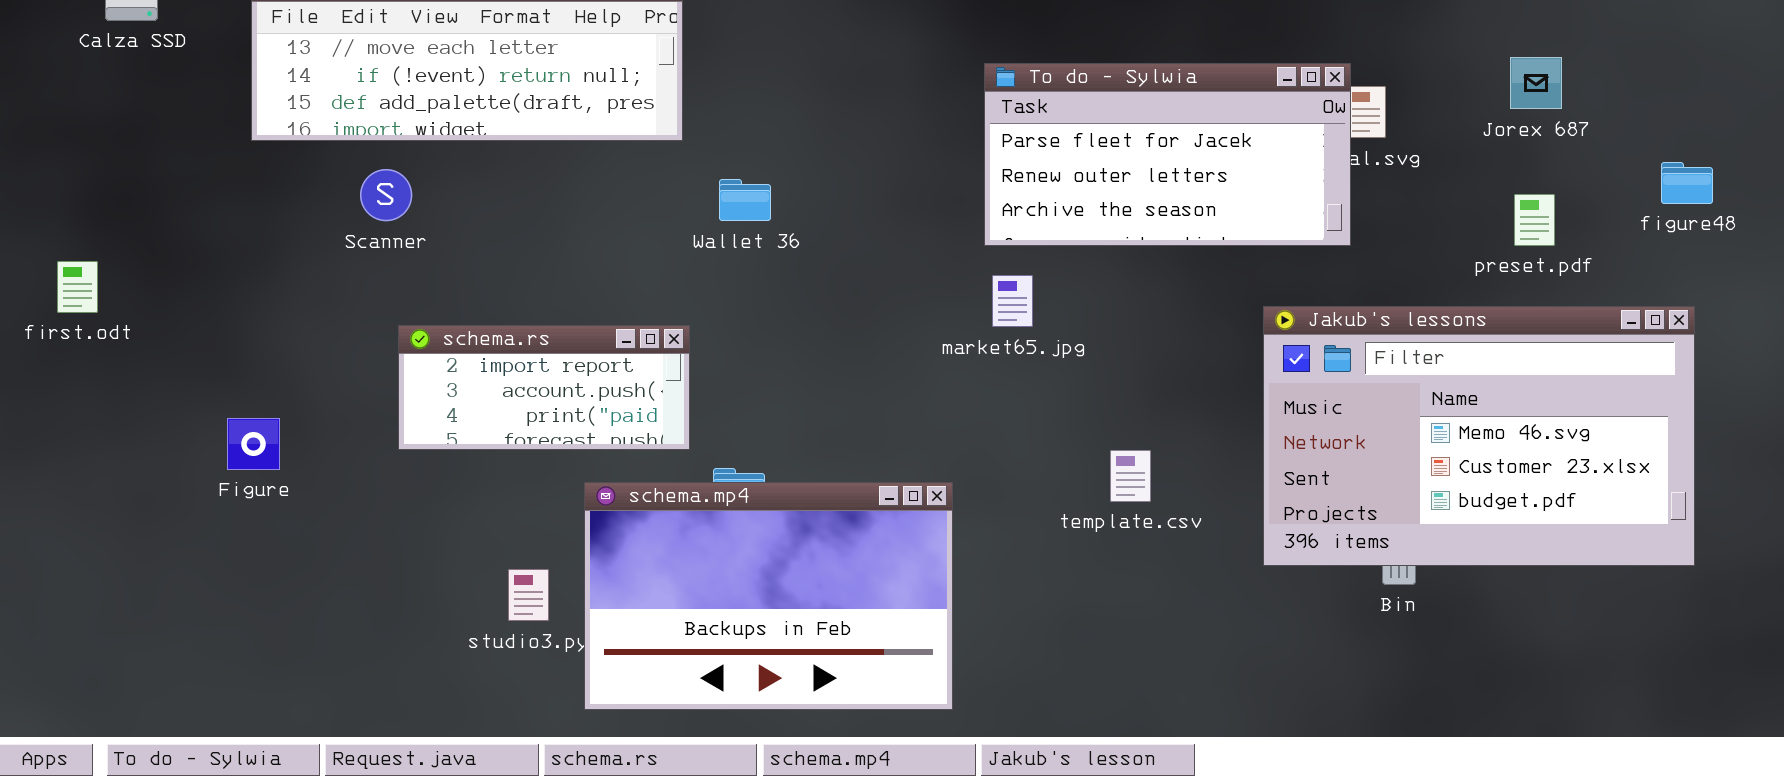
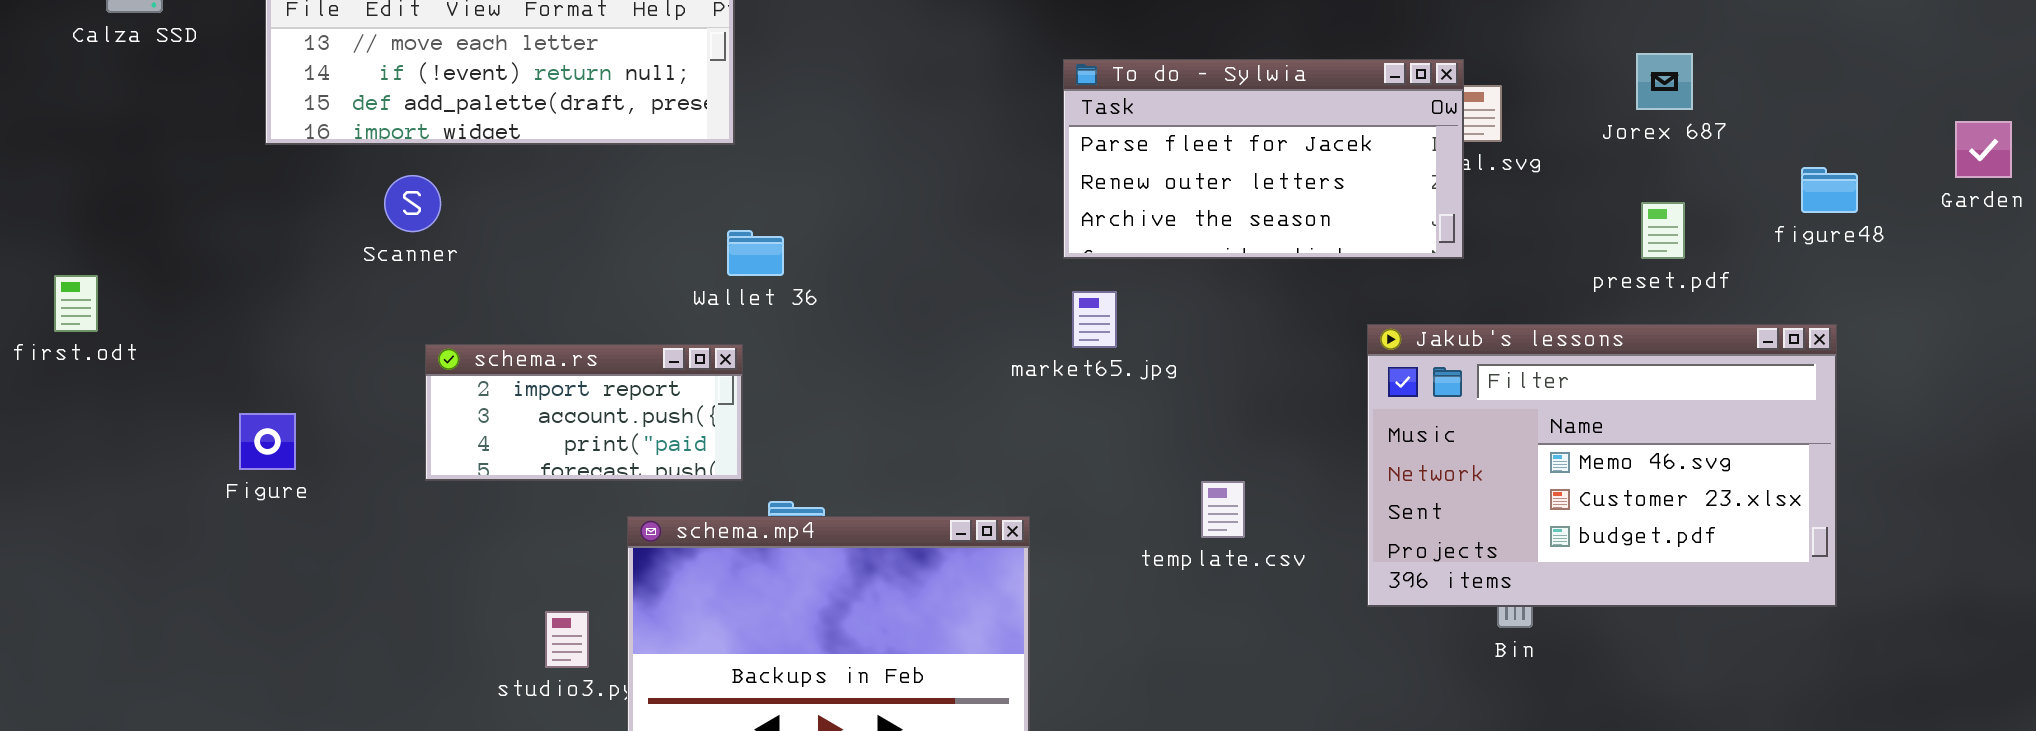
Wallet 36: [719,179,771,221] -> [727,230,784,276], moved
Figure: [227,418,280,470] -> [239,413,296,470], moved

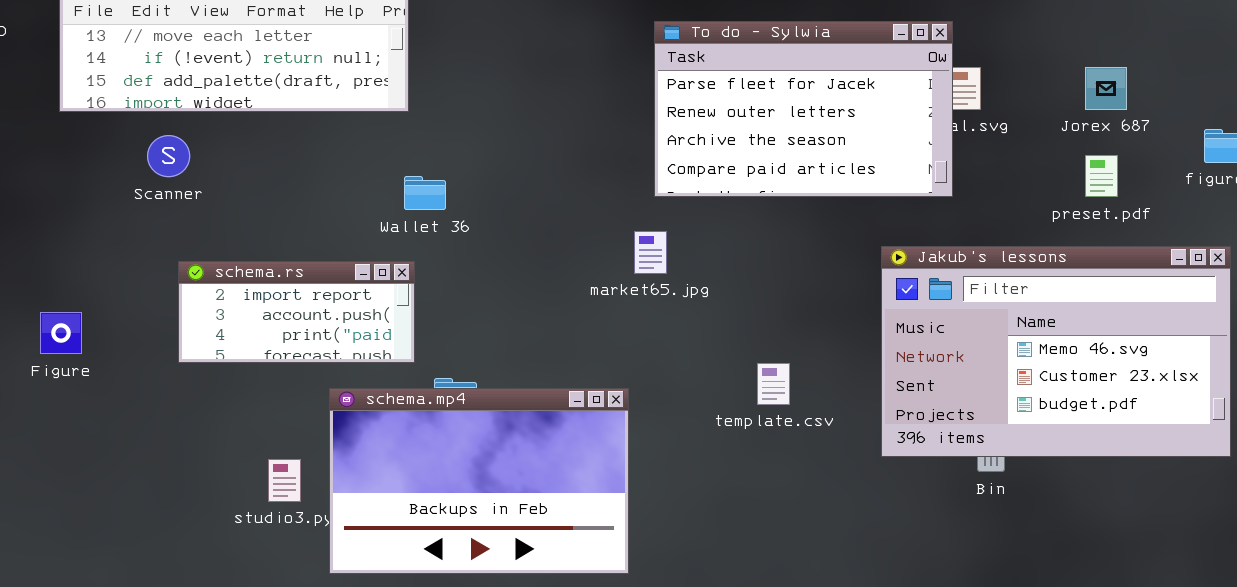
Jorex 687: [1636,53,1693,110] -> [1085,67,1127,110], moved
To do - Sylwia: [1063,59,1464,259] -> [654,21,953,197], resized
market65.jpg: [1072,291,1117,348] -> [634,231,667,274], moved

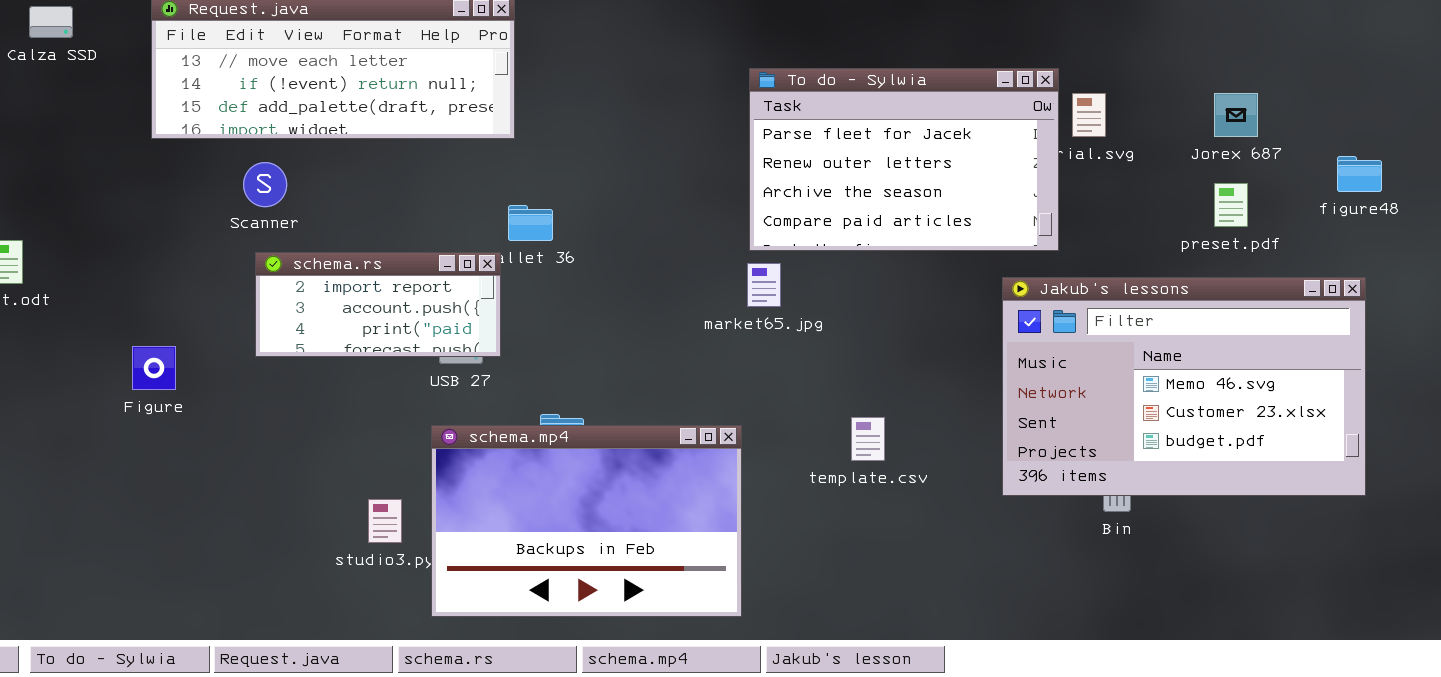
To do - Sylwia: [654,21,953,197] -> [749,68,1059,251], moved
schema.rs: [178,261,415,363] -> [255,252,501,357], moved
template.csv: [757,363,790,405] -> [851,417,885,461], moved

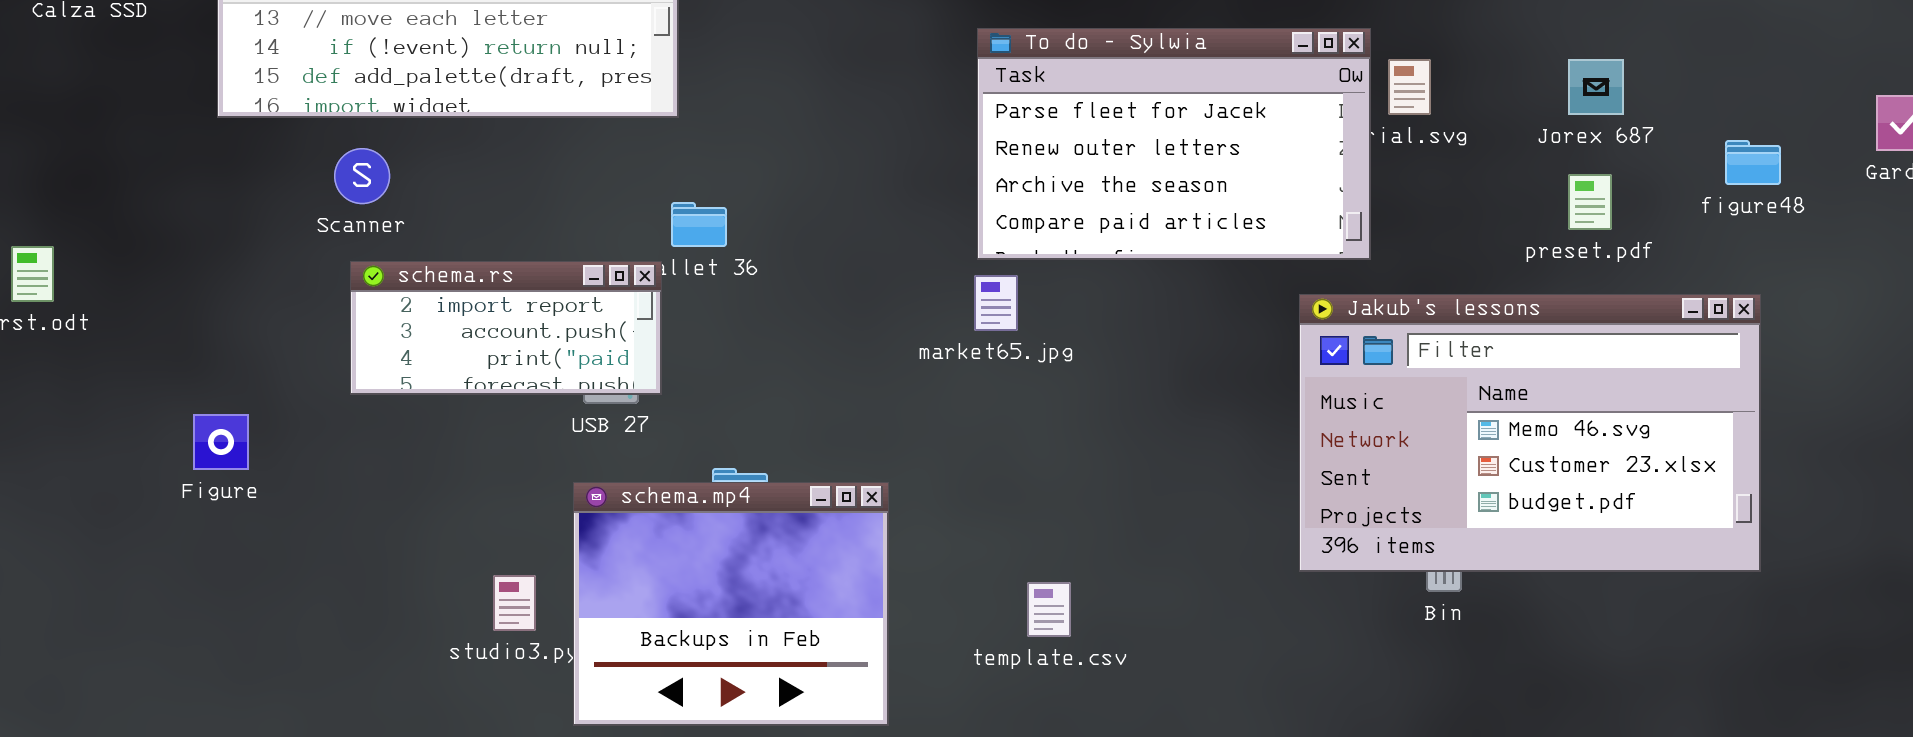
Figure: [132,346,176,390] -> [193,414,249,470], moved
template.csv: [851,417,885,461] -> [1027,582,1071,637], moved
schema.mp4: [431,425,742,617] -> [573,482,889,726], resized

